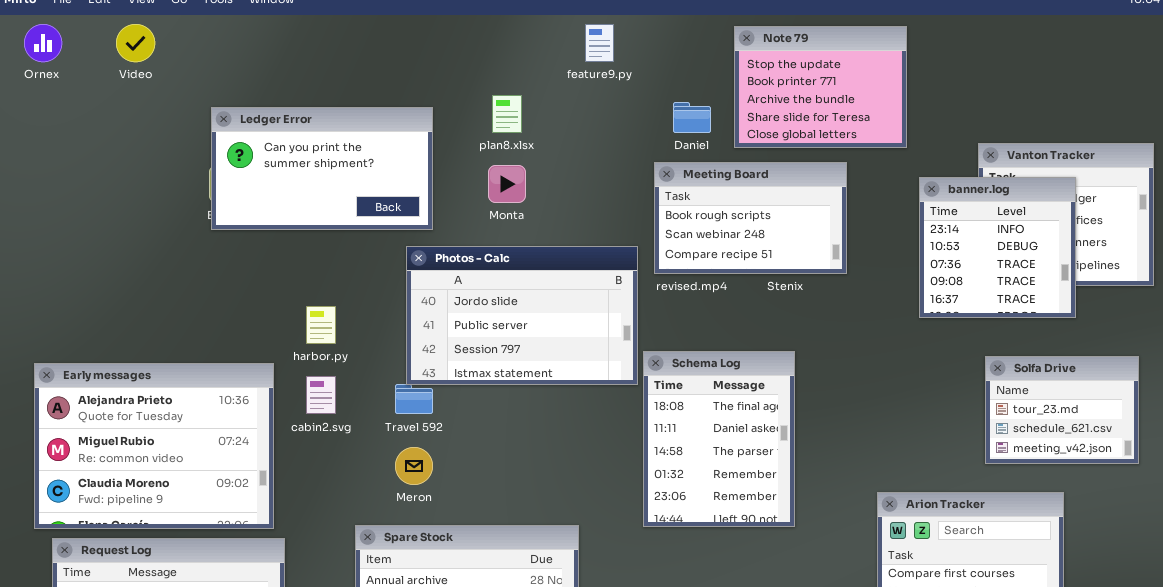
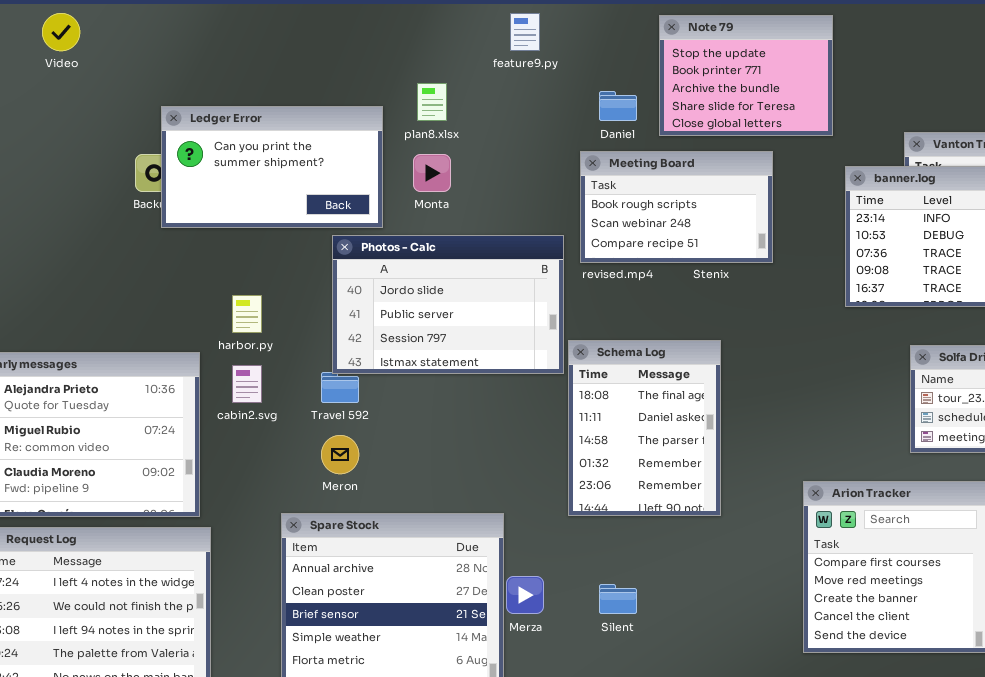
Ledger Error: [211,107,433,230] -> [161,106,383,228], moved

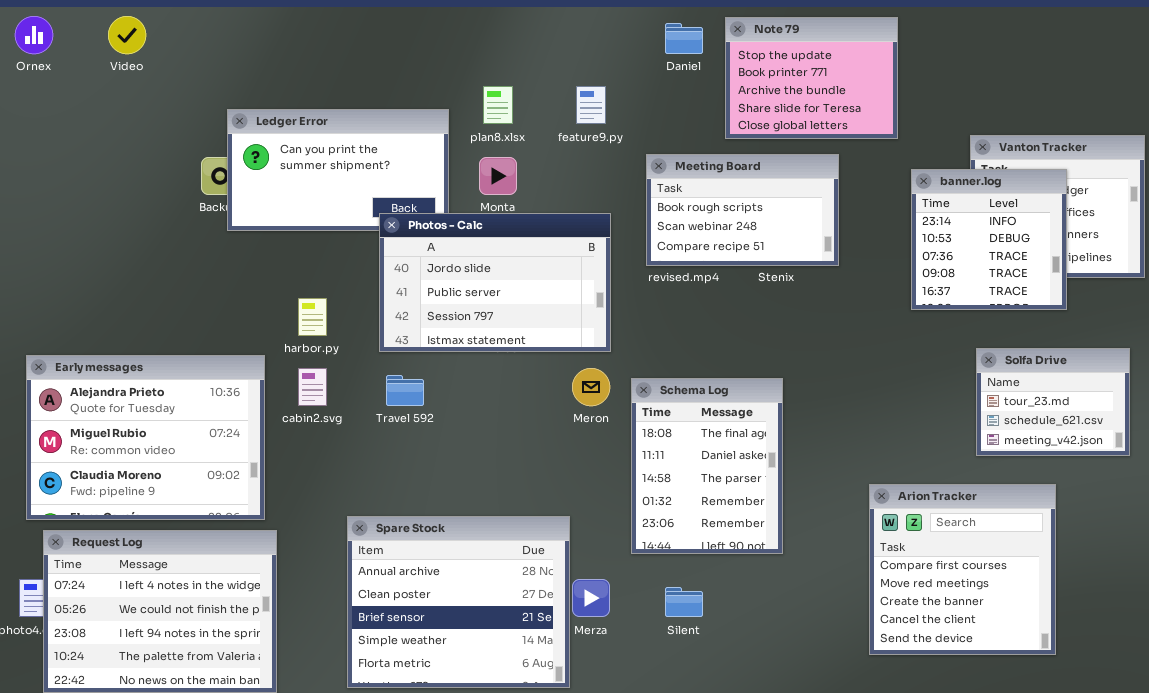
feature9.py: [510,13,540,51] -> [576,86,606,124], moved
Daniel: [599,91,637,121] -> [665,23,703,54], moved
Photos - Calc: [332,235,564,374] -> [379,213,611,352], moved
Schema Log: [568,340,721,516] -> [631,378,783,554], moved
Meron: [321,435,359,474] -> [572,368,610,406], moved

